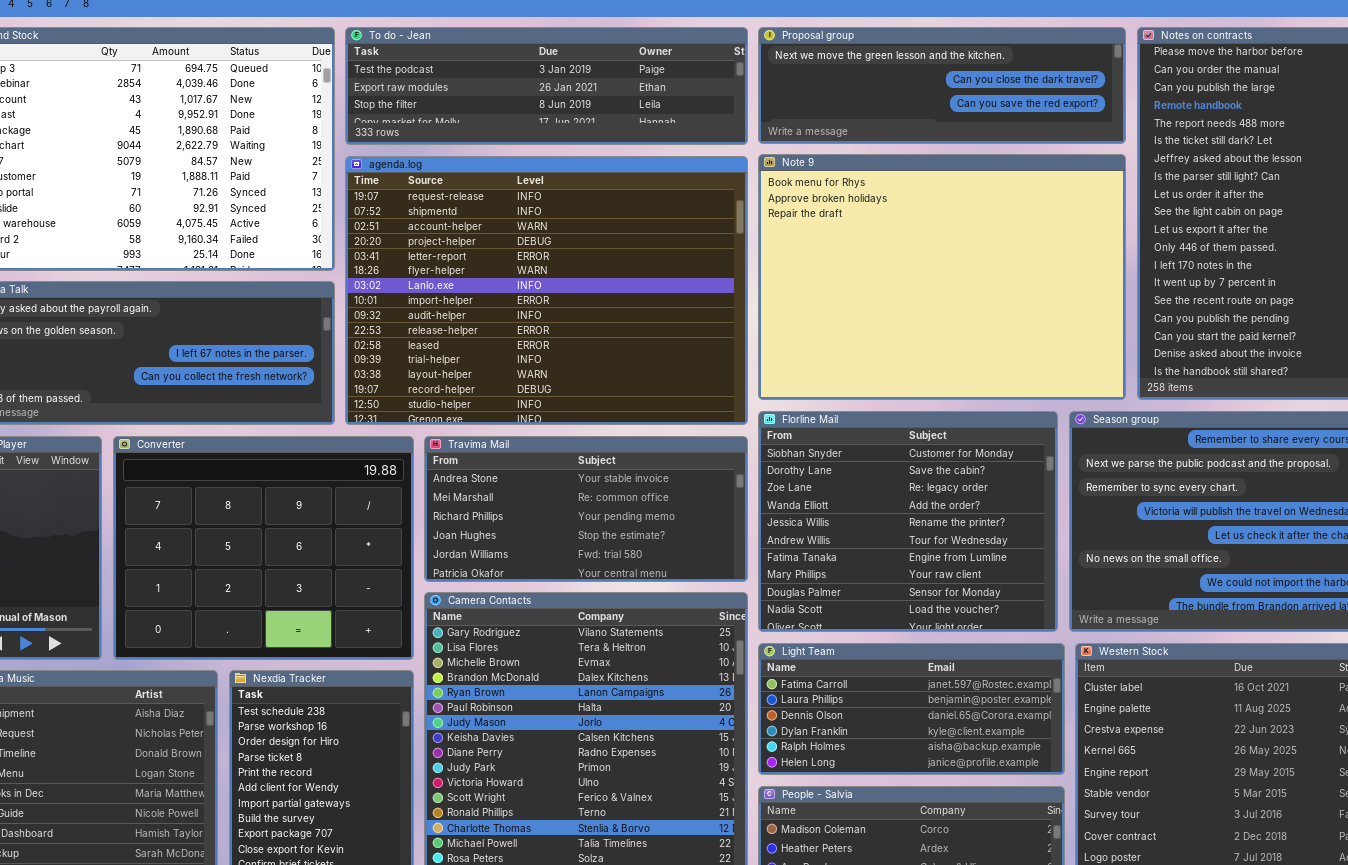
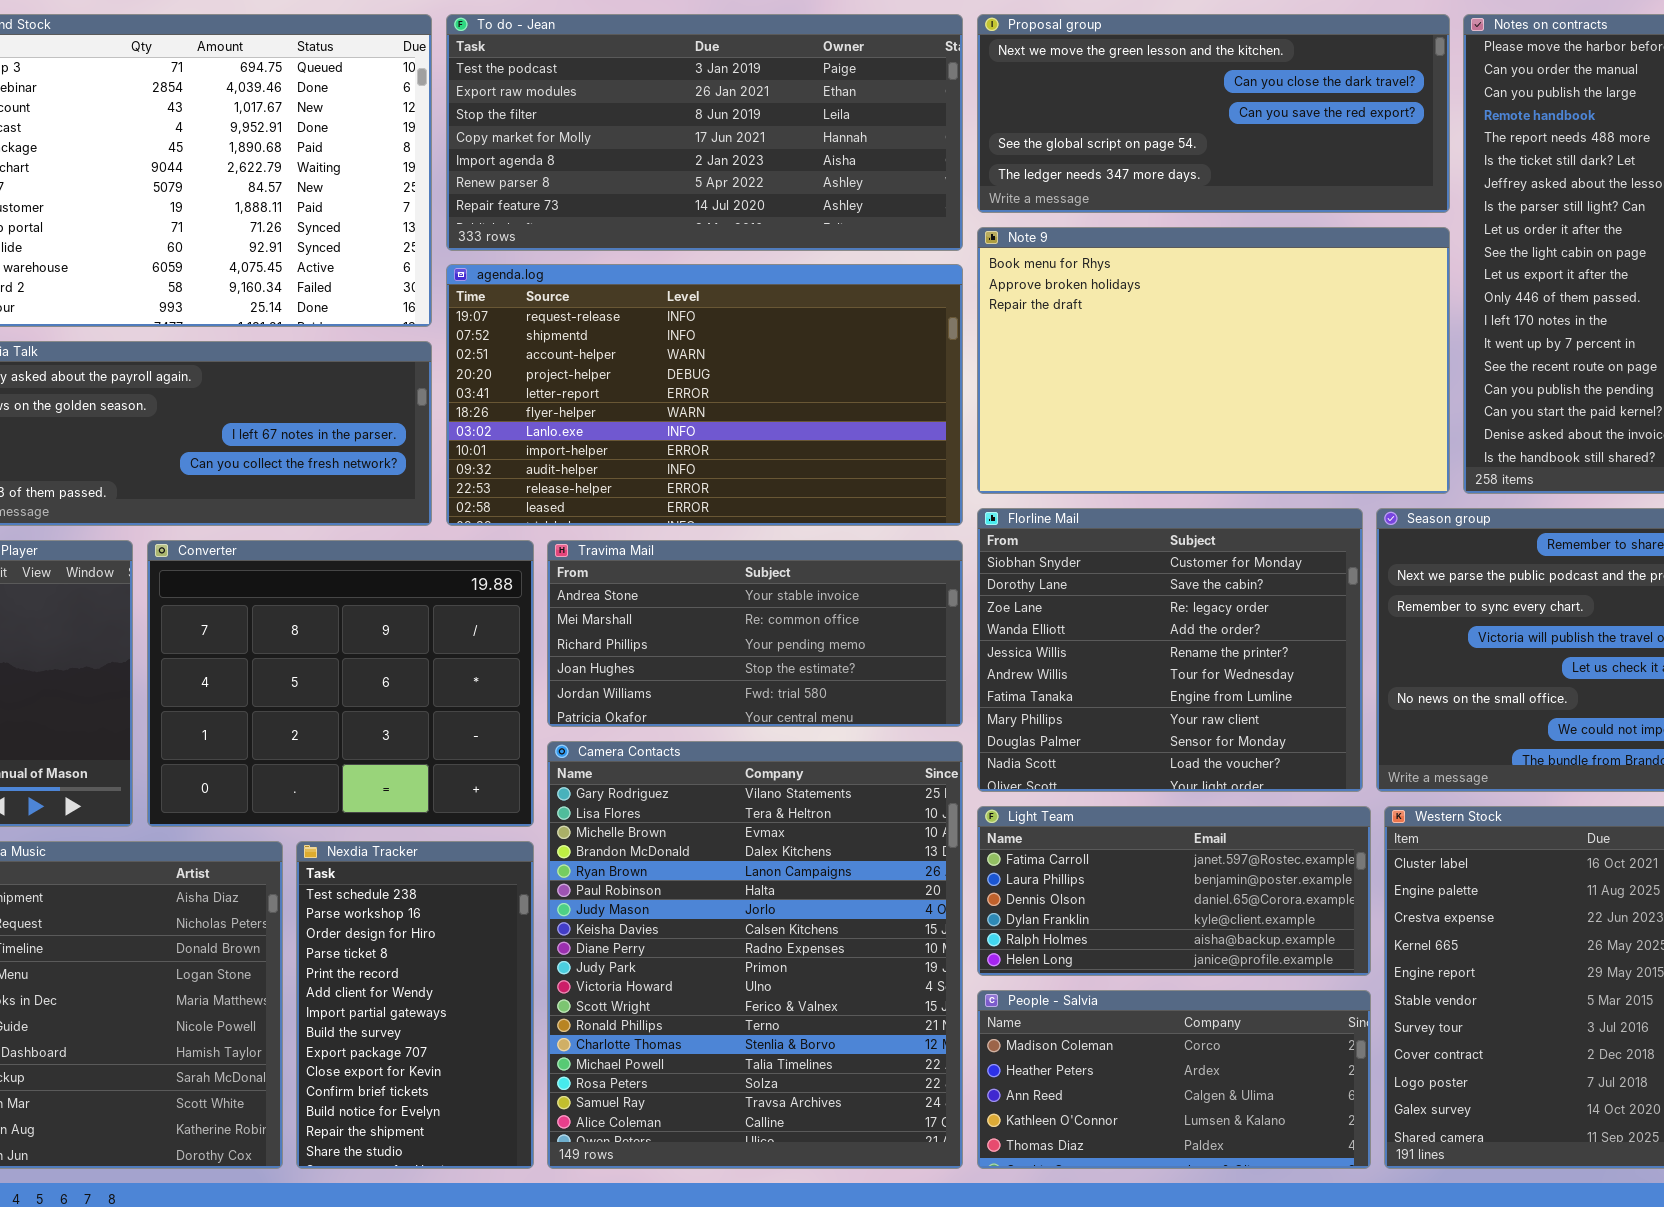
To do - Jean: [345,27,748,145] -> [446,14,963,251], resized
Proposal group: [758,27,1126,144] -> [977,14,1450,213], resized
Note 9: [758,154,1126,400] -> [977,227,1450,494], resized
agenda.log: [345,156,748,425] -> [446,264,963,526], resized

